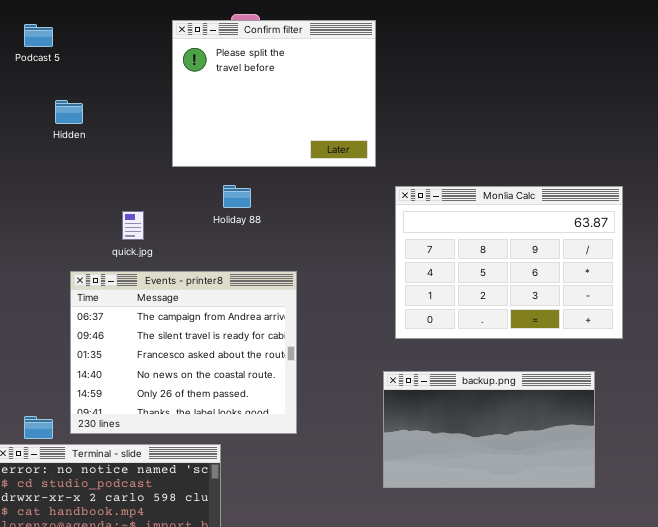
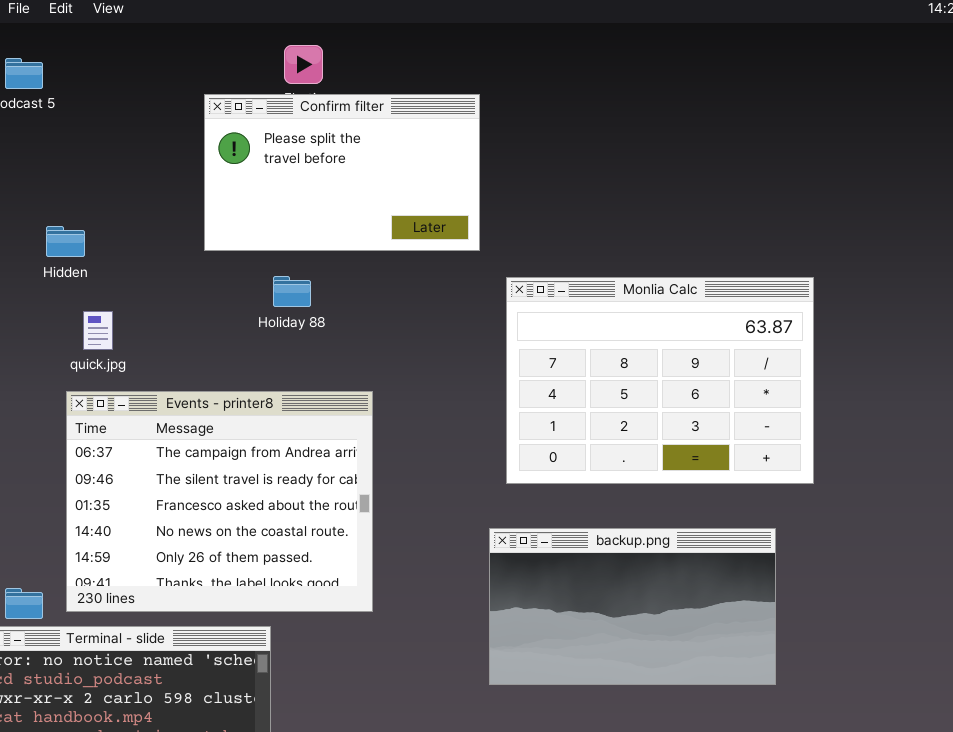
Confirm filter: [172,20,376,167] -> [204,94,480,251], resized
Hidden: [55,100,83,124] -> [46,226,85,257], moved
quick.jpg: [122,211,144,240] -> [83,311,113,350], moved

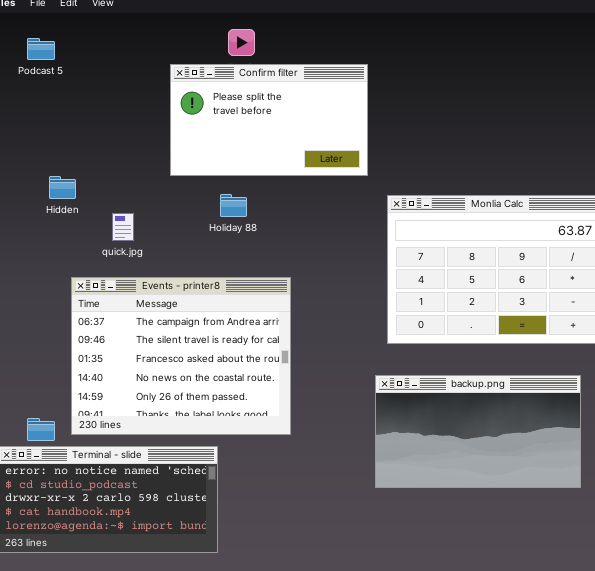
Hidden: [46,226,85,257] -> [49,176,76,199], moved
quick.jpg: [83,311,113,350] -> [112,213,134,241], moved

